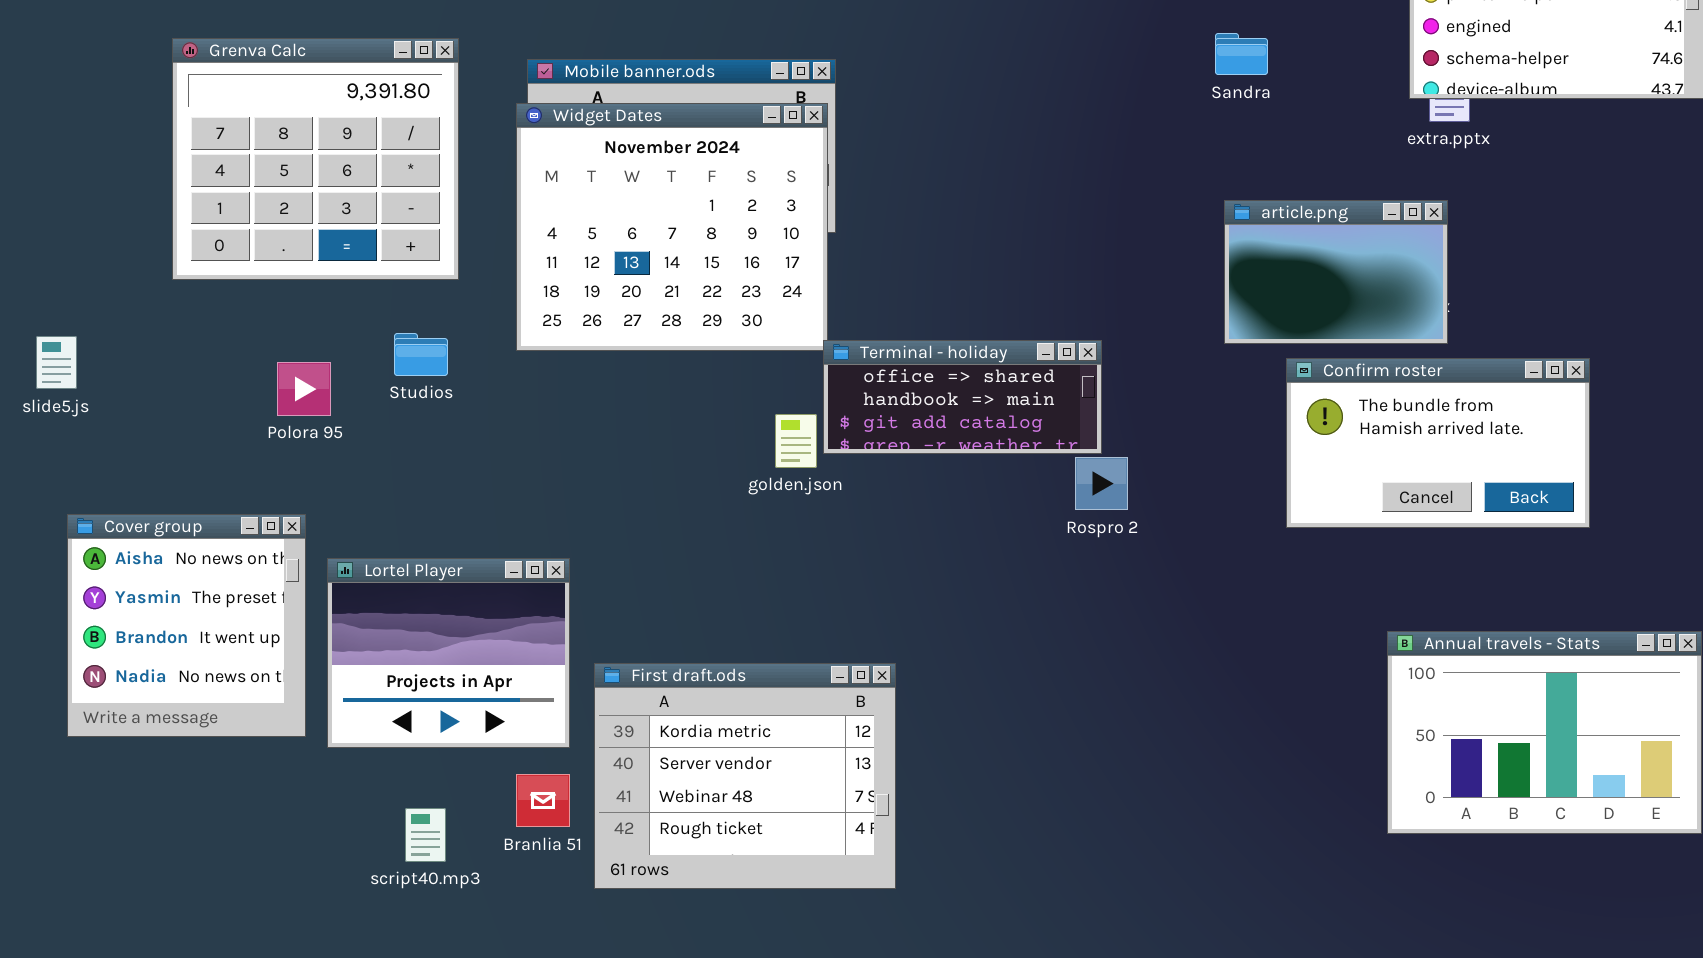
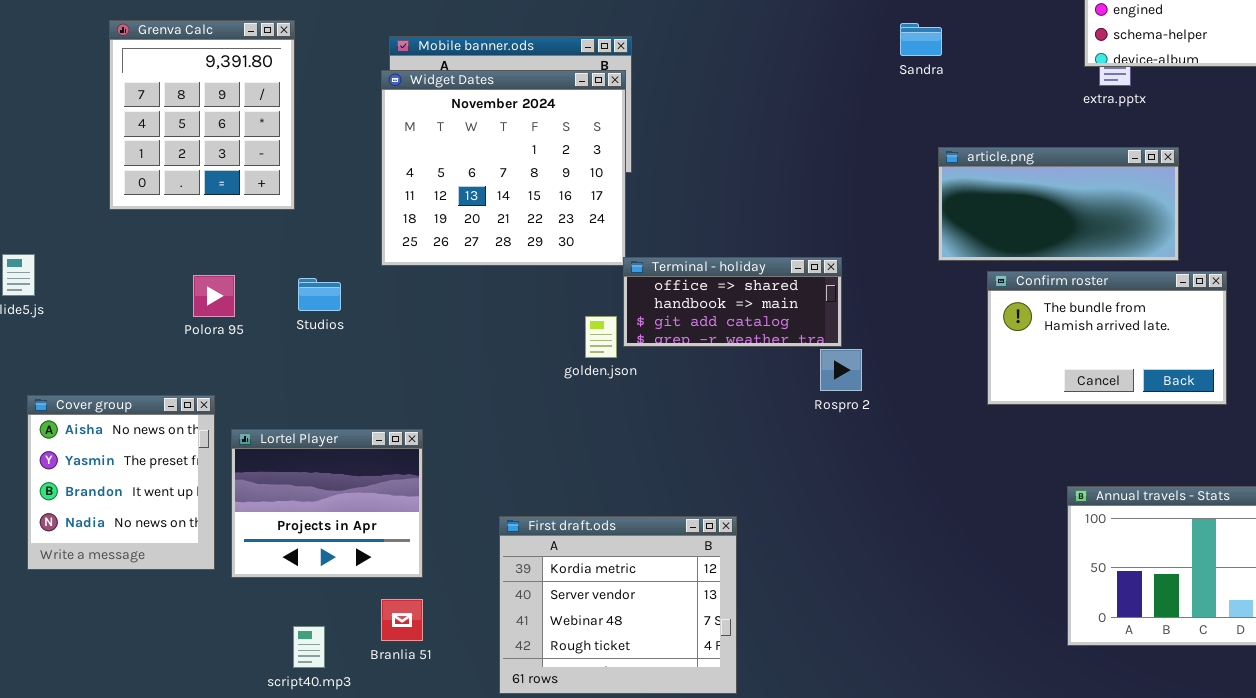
Sandra: [1215,33,1268,75] -> [900,23,942,56], moved
Grenva Calc: [172,38,459,280] -> [109,20,295,210], resized
article.png: [1224,200,1448,344] -> [938,147,1179,261], resized
Studios: [394,333,448,376] -> [298,278,341,311], moved
First draft.ods: [594,663,896,889] -> [499,516,737,694], moved

